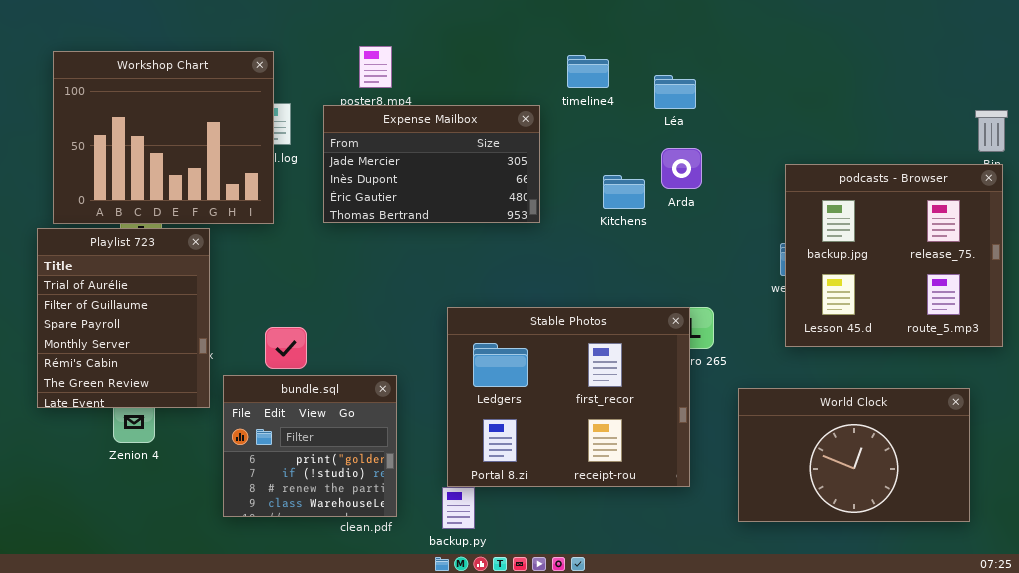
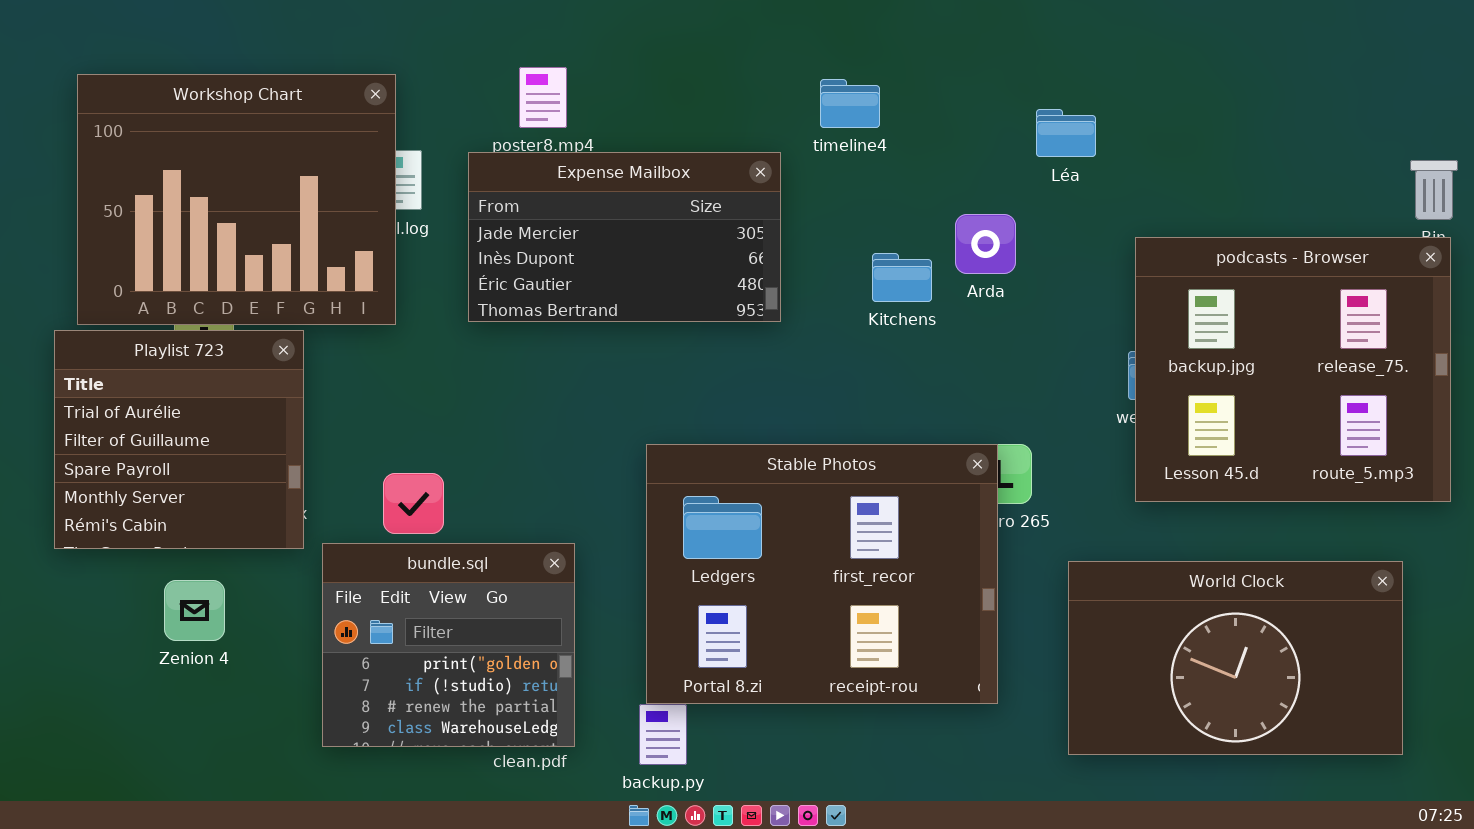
Léa: [654,75,696,109] -> [1036,109,1096,157], moved
Playlist 723: [37,228,210,408] -> [54,330,304,549], resized

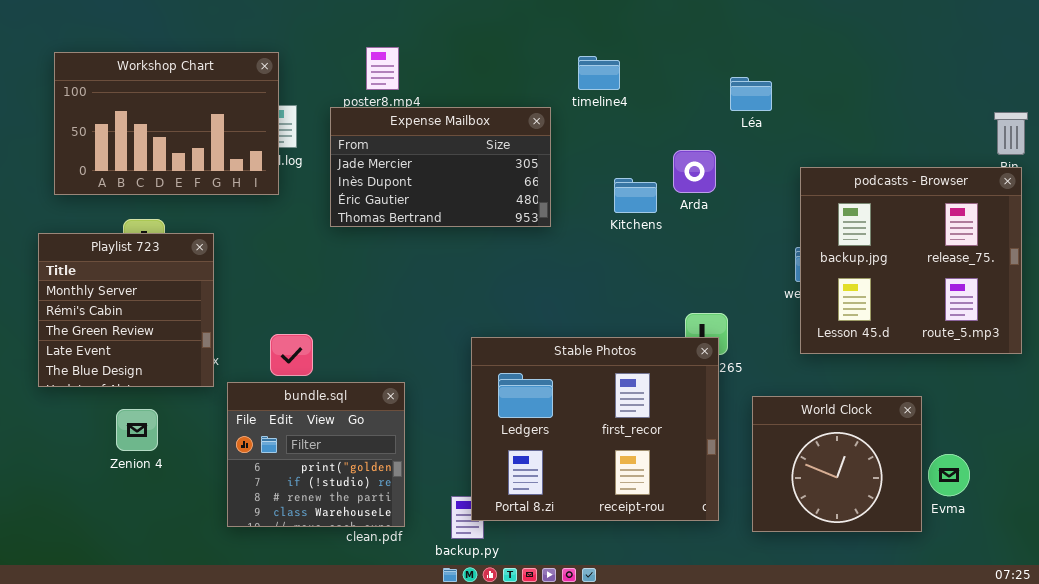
Workshop Chart: [77,74,396,325] -> [54,52,279,195], resized
Playlist 723: [54,330,304,549] -> [38,233,214,387], scrolled down 3 rows
Stable Photos: [646,444,998,704] -> [471,337,719,521], moved
World Clock: [1068,561,1403,755] -> [752,396,922,532], resized

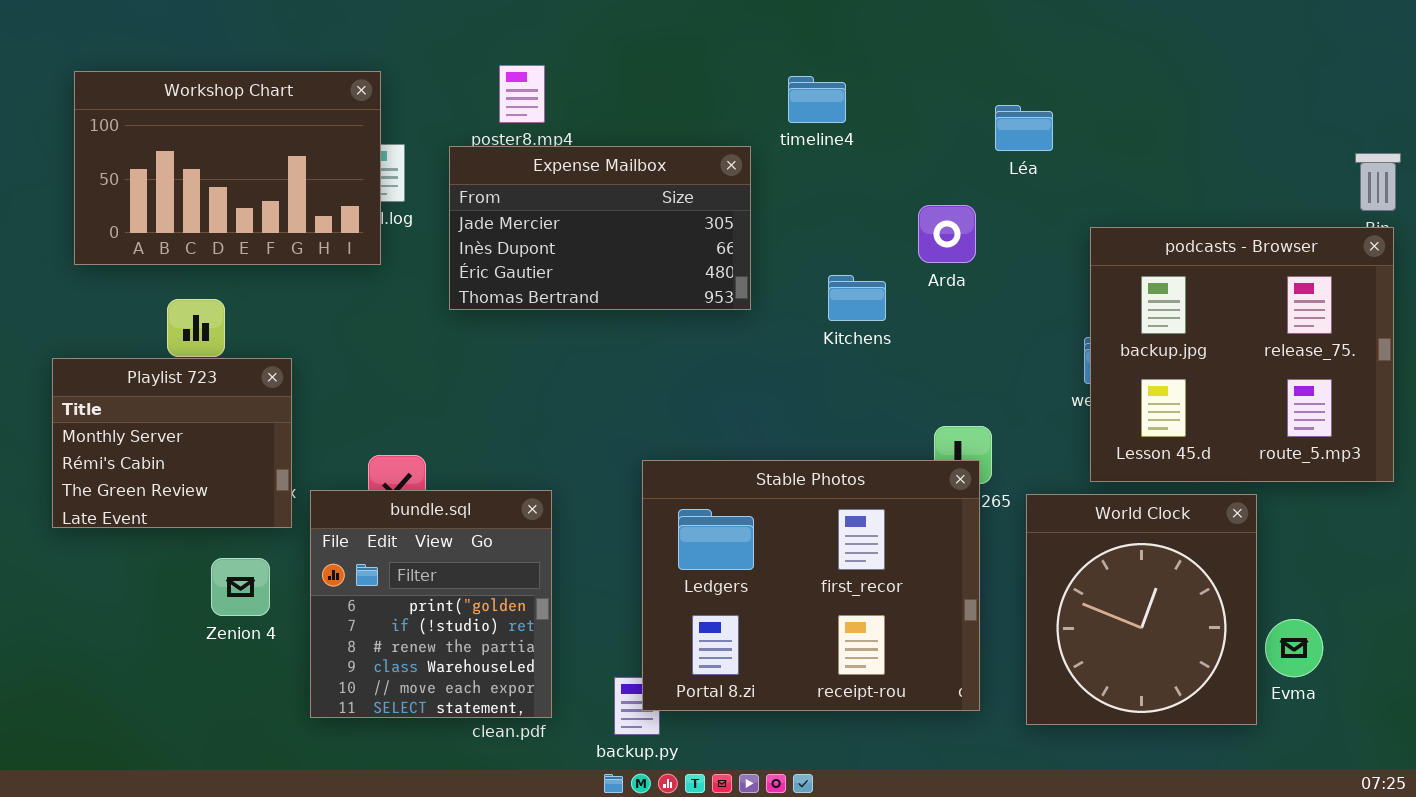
Kitchens: [614,178,657,213] -> [828,275,886,321], moved
Playlist 723: [38,233,214,387] -> [52,358,292,528], resized
bundle.sql: [227,382,405,527] -> [310,490,552,718], resized
World Clock: [752,396,922,532] -> [1026,494,1257,725], resized
Zenion 4: [116,409,158,451] -> [211,558,270,616], moved

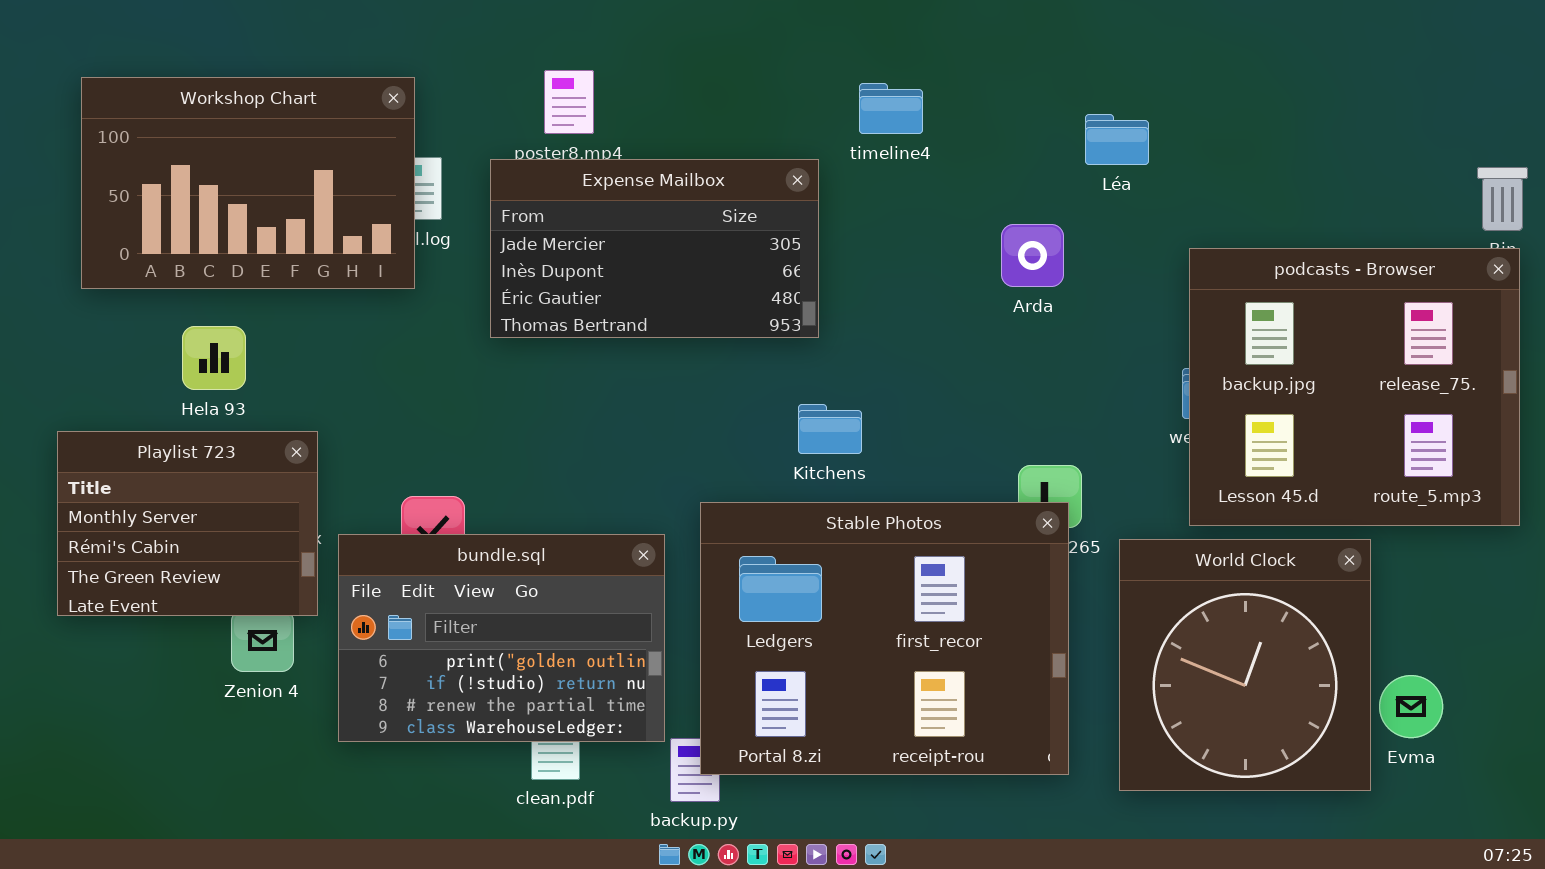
Kitchens: [828,275,886,321] -> [798,404,862,454], moved
Playlist 723: [52,358,292,528] -> [57,431,318,616], moved
bundle.sql: [310,490,552,718] -> [338,534,665,742], resized

